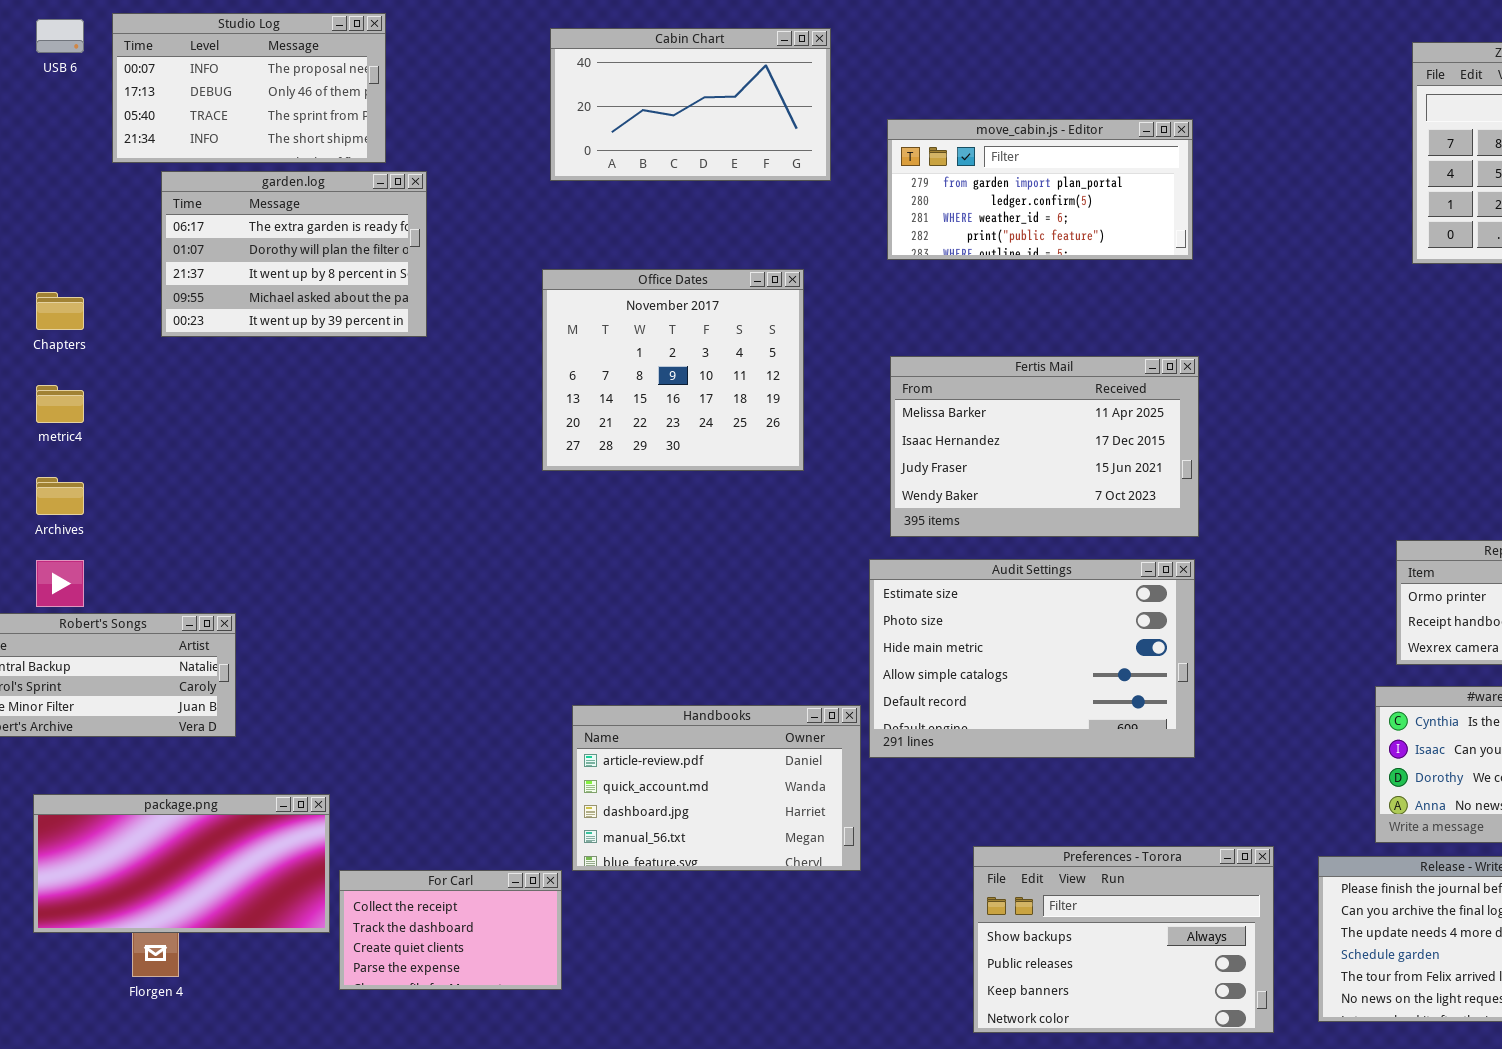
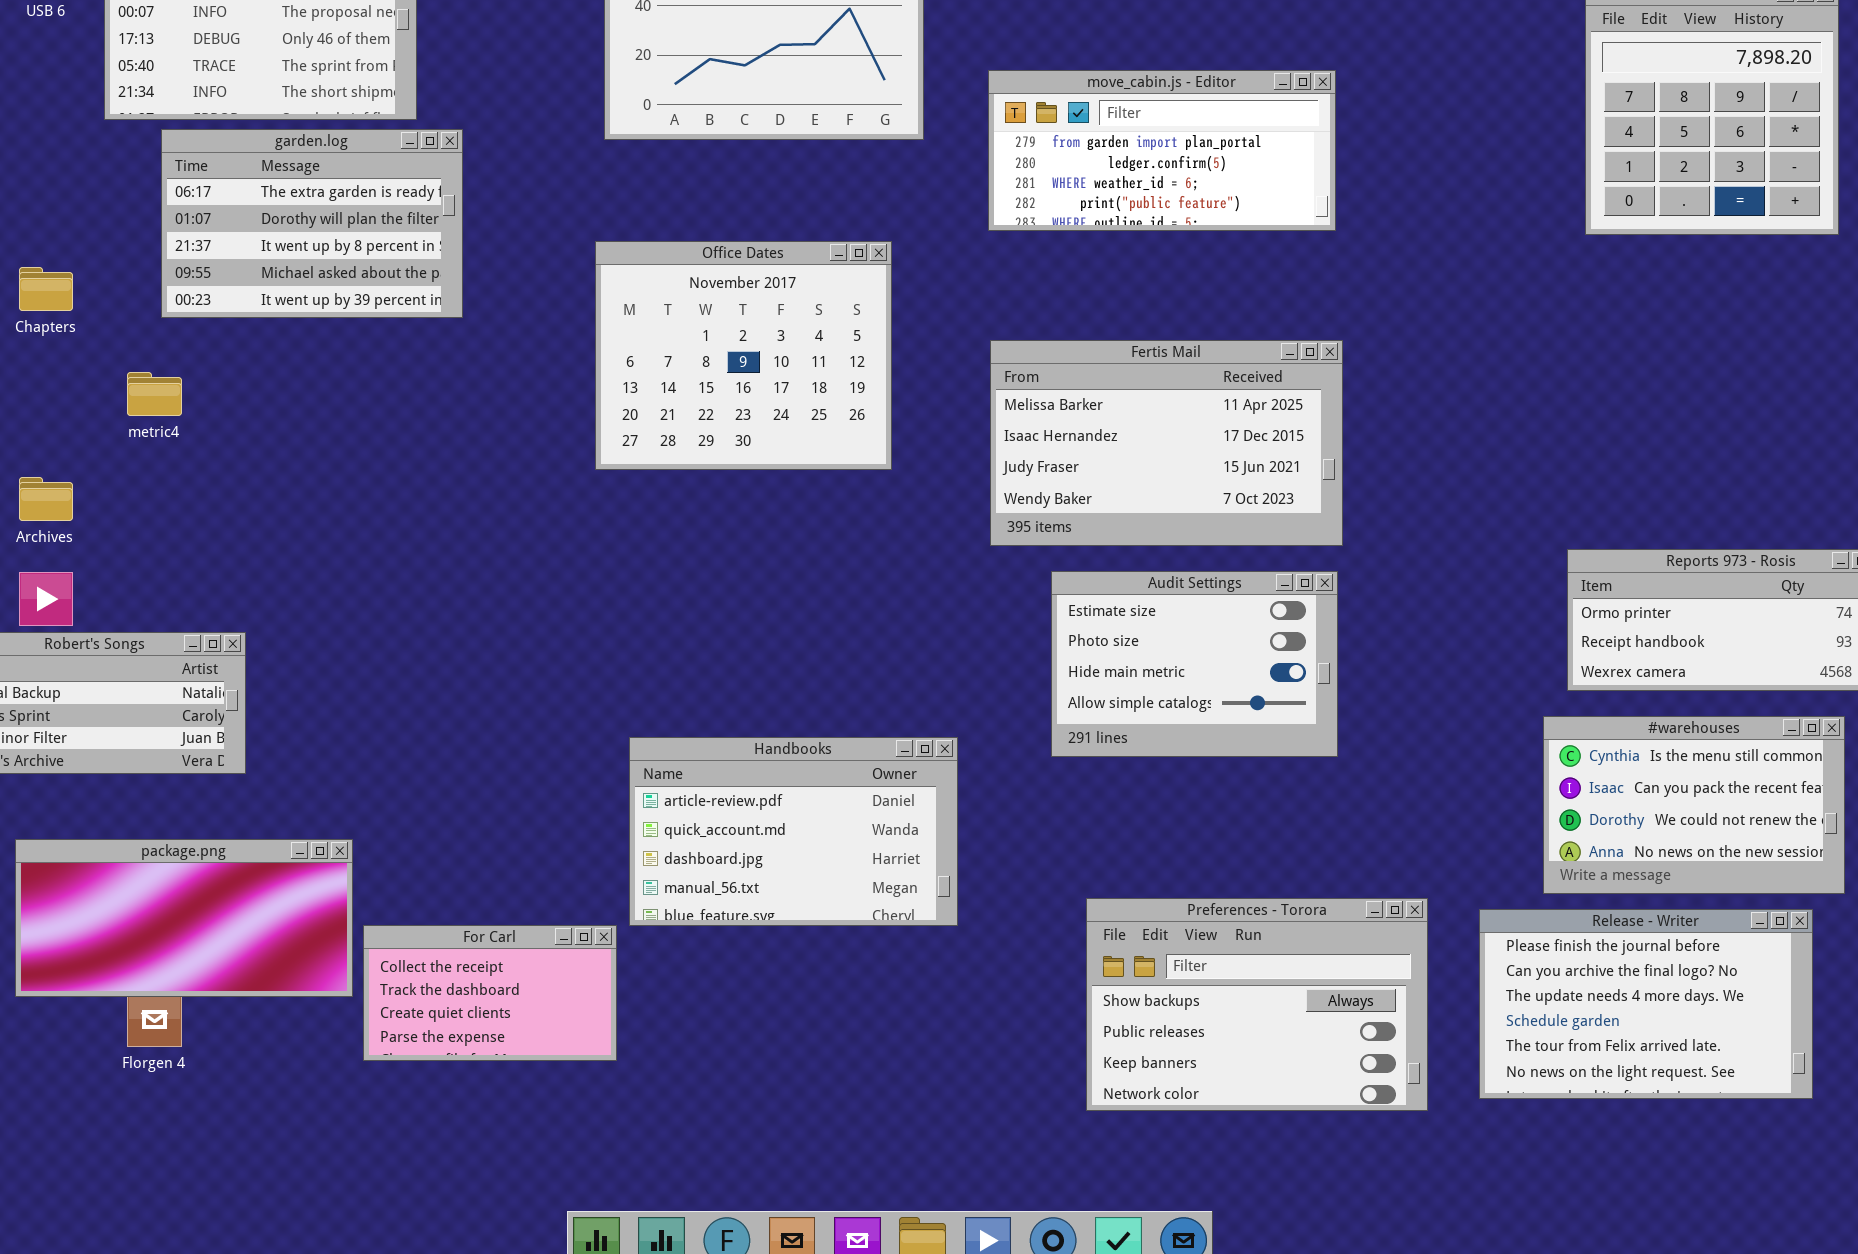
metric4: [36,385,84,423] -> [127,372,182,416], moved
Audit Settings: [869,559,1195,758] -> [1051,571,1338,757], resized

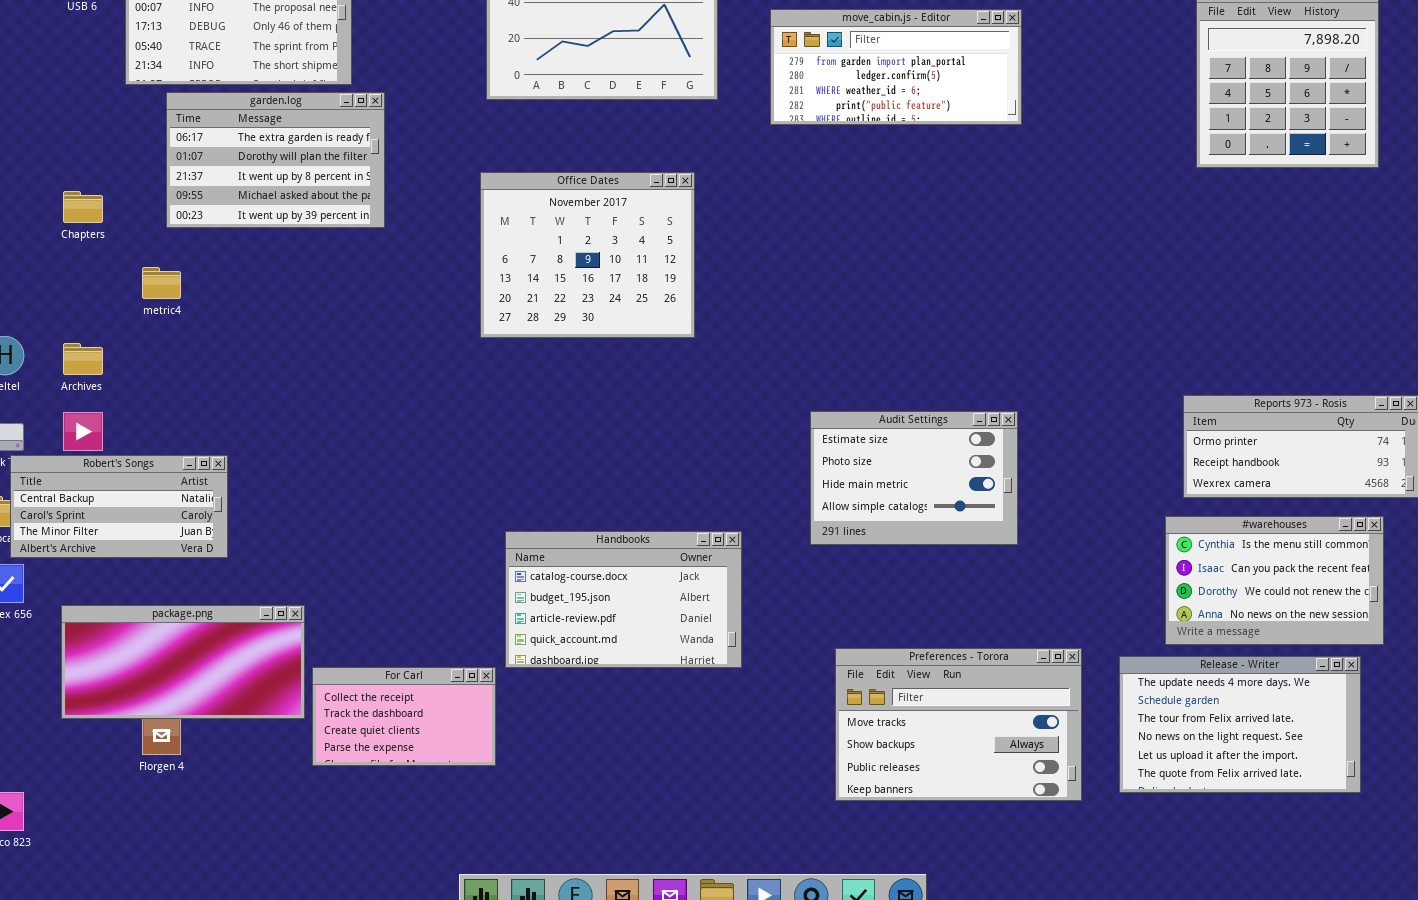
move_cabin.js - Editor: [988,70,1336,231] -> [770,9,1022,125], moved
Fertis Mail: [990,340,1343,546] -> none, closed
Handbooks: [629,737,958,926] -> [505,531,742,668], scrolled up 2 rows
Preferences - Torora: [1086,898,1428,1111] -> [835,648,1082,801], scrolled up 1 row
Release - Writer: [1479,909,1813,1099] -> [1119,656,1361,793], scrolled down 2 rows

